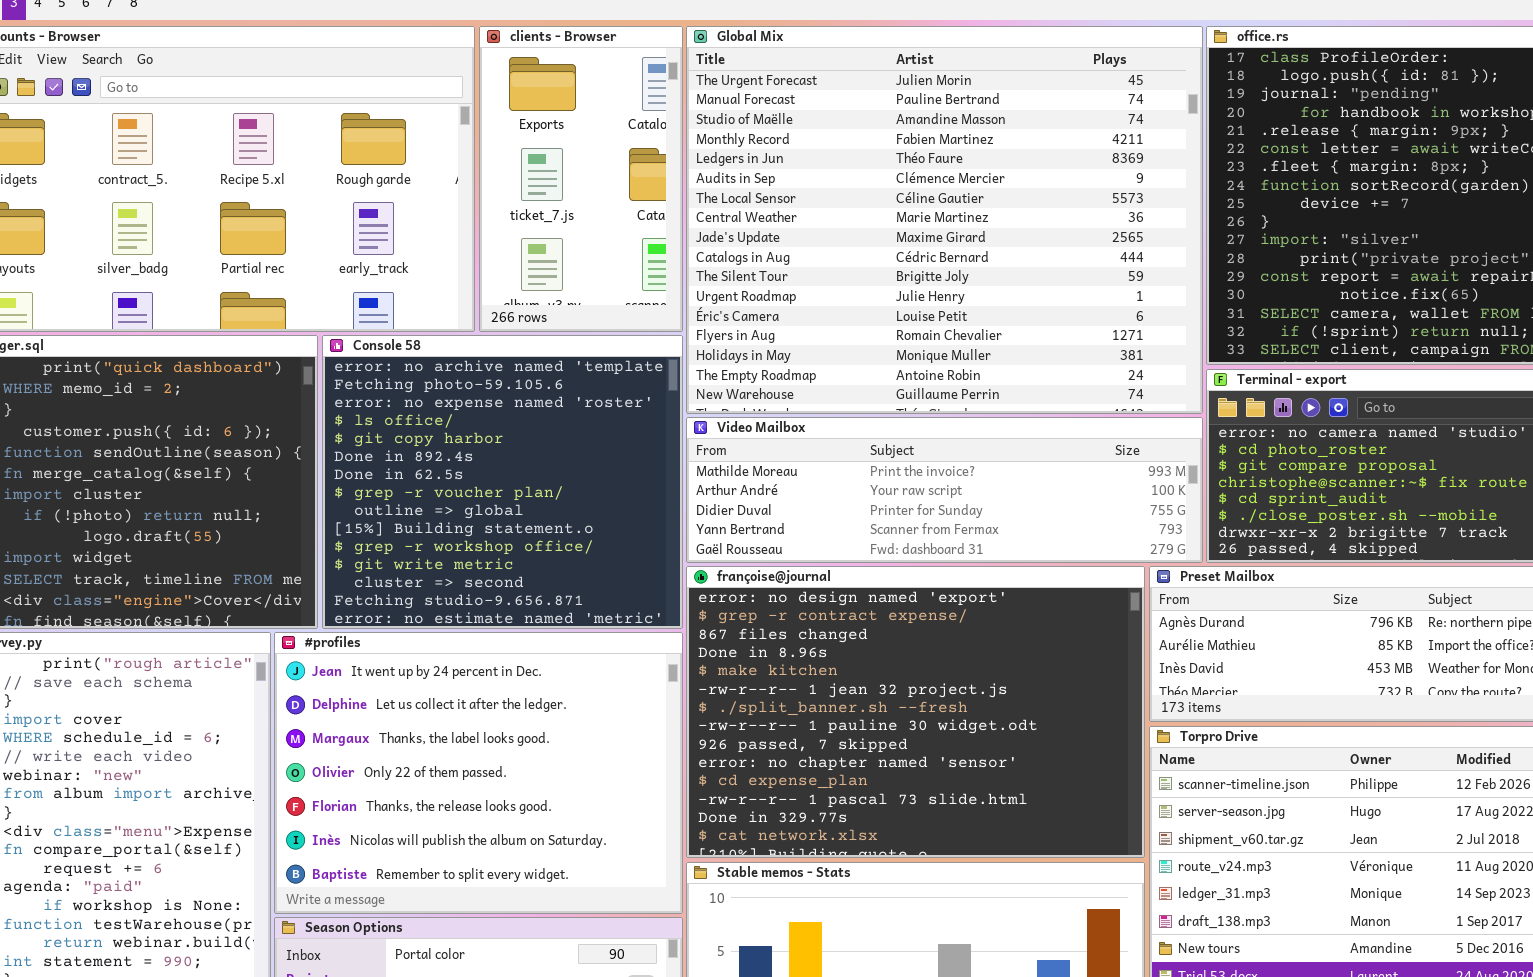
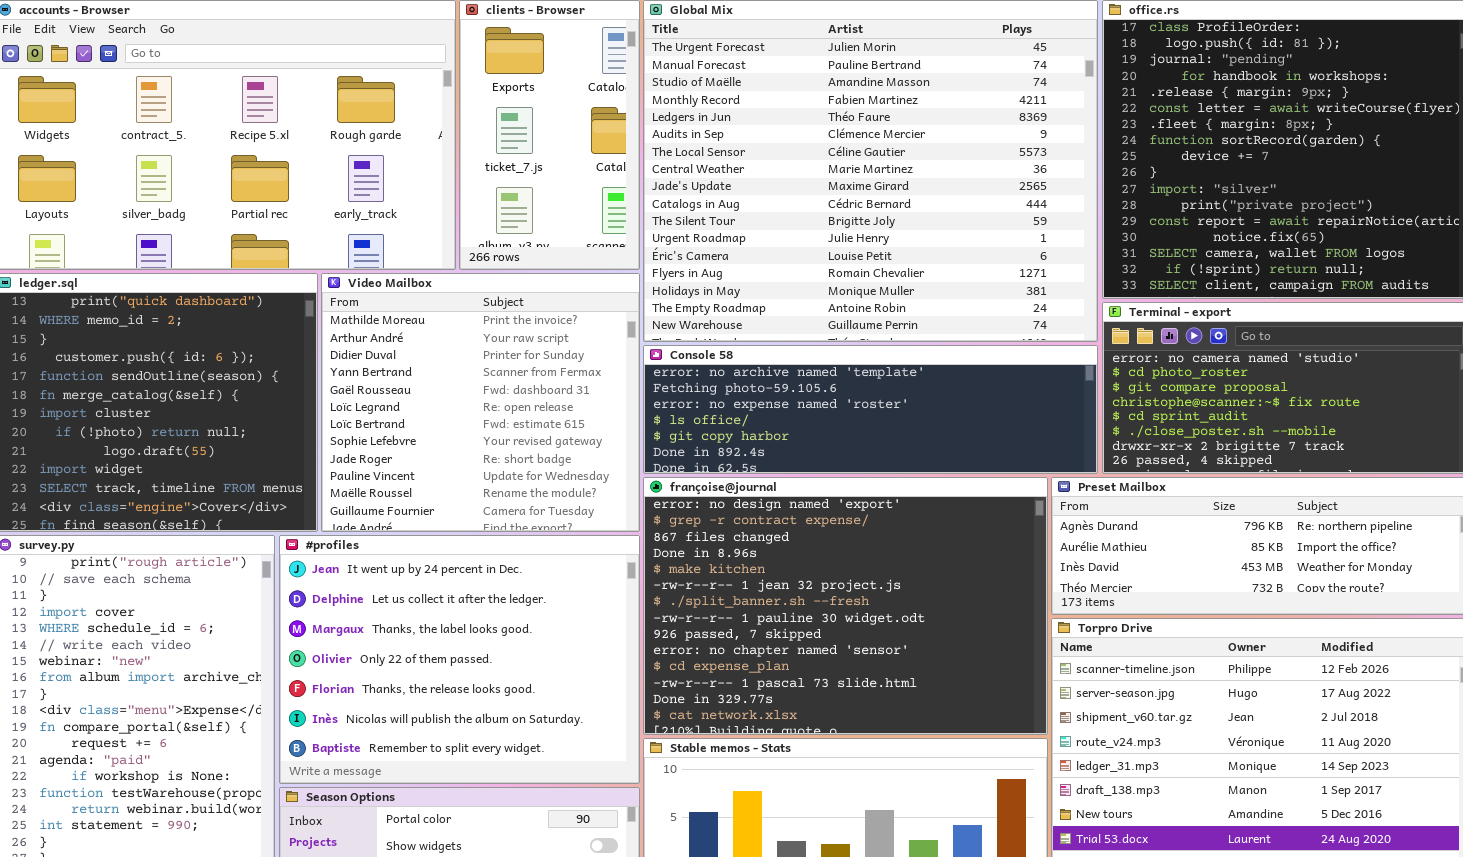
Console 58: [322,335,683,629] -> [643,345,1098,474], moved, resized
Video Mailbox: [686,417,1203,563] -> [321,273,640,532], moved, resized

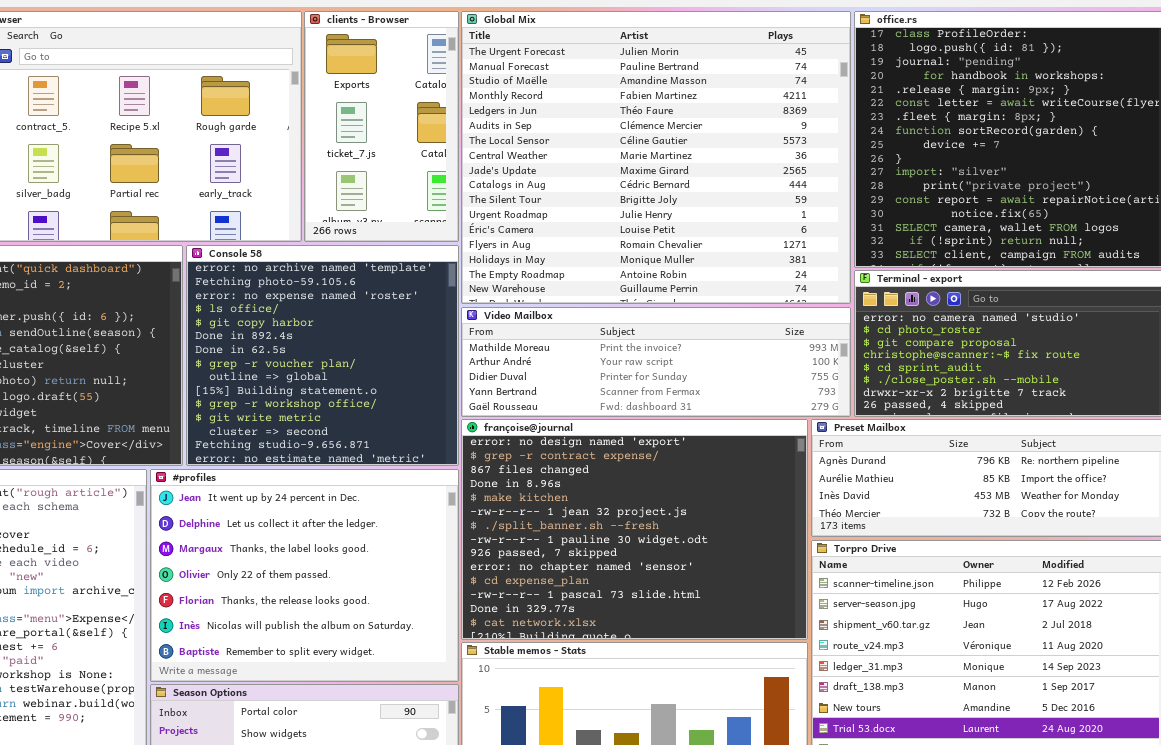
Video Mailbox: [321,273,640,532] -> [461,307,851,417], moved, resized
Console 58: [643,345,1098,474] -> [186,245,459,466], moved, resized

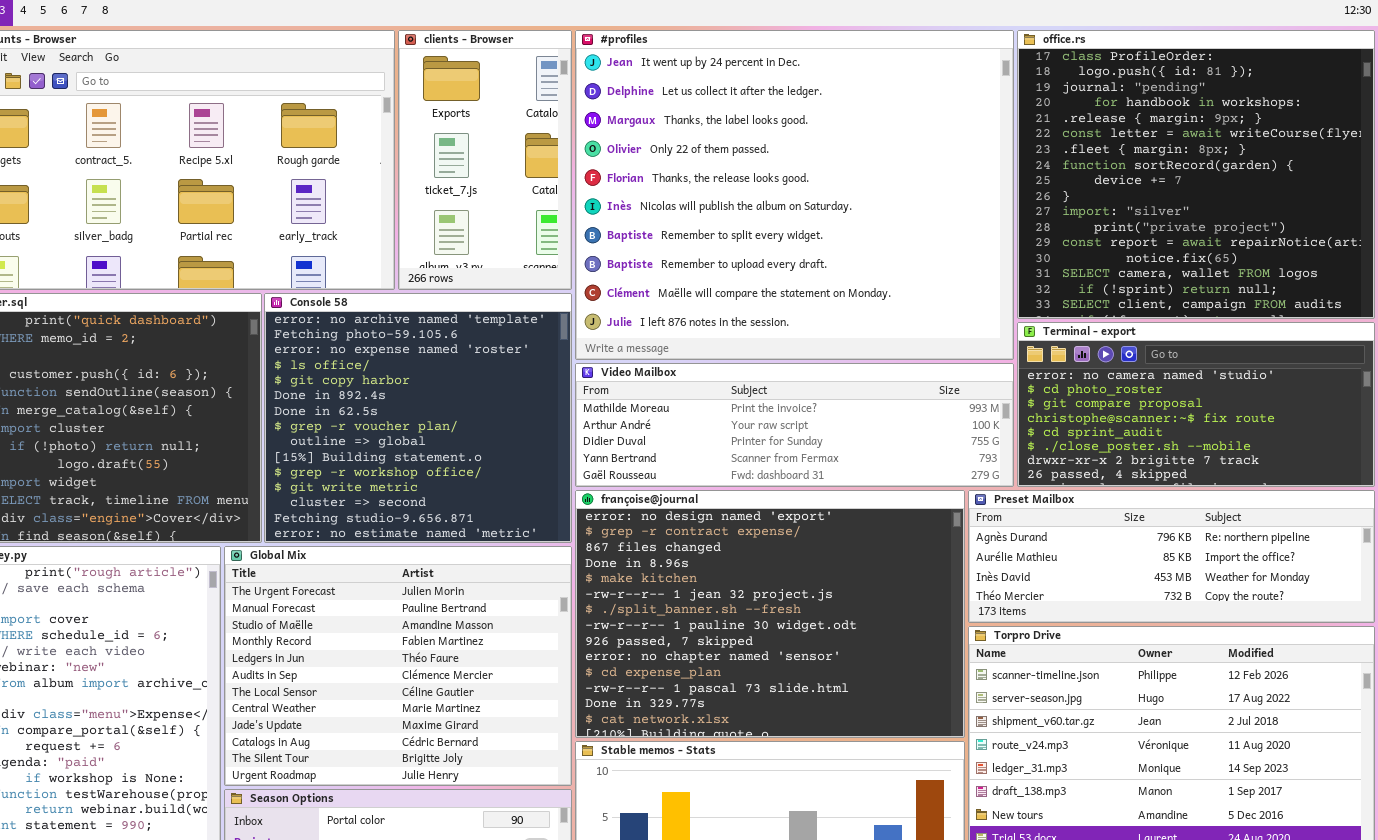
Global Mix: [461,11,851,304] -> [224,546,572,786], moved, resized
#profiles: [150,469,459,682] -> [575,30,1014,360], moved, resized

